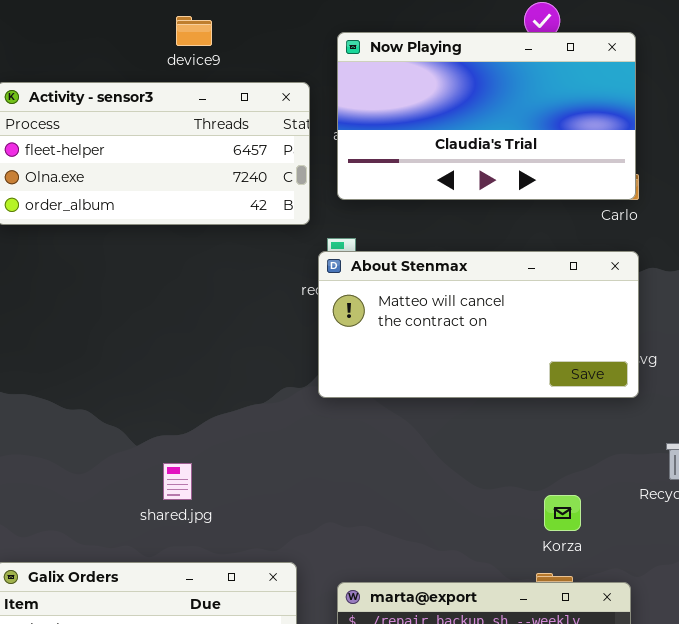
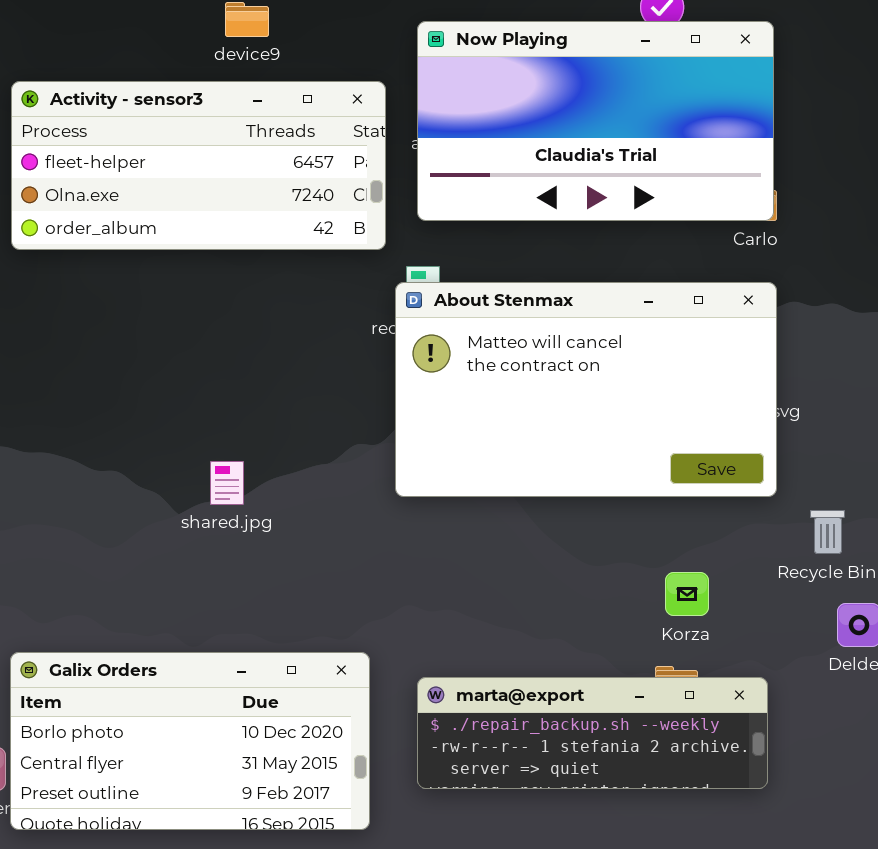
About Stenmax: [318,251,639,398] -> [395,282,777,497], resized
shared.jpg: [163,463,192,500] -> [210,461,244,505], moved

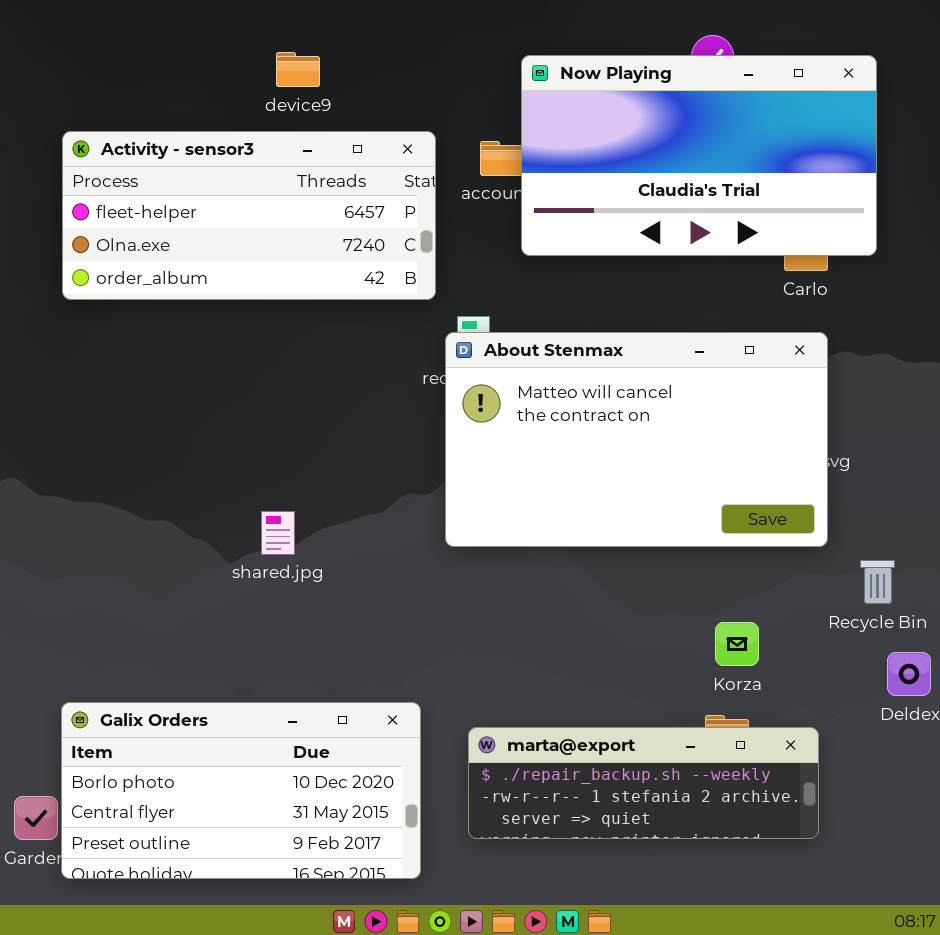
Now Playing: [417,21,774,221] -> [521,55,877,256], moved

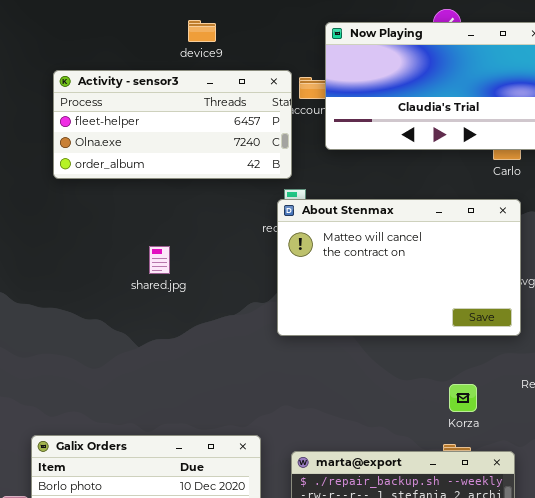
device9: [276,52,320,87] -> [188,20,216,42], moved
Activity - sensor3: [62,131,436,300] -> [53,70,292,179], moved
shared.jpg: [261,511,295,555] -> [149,246,170,274], moved

